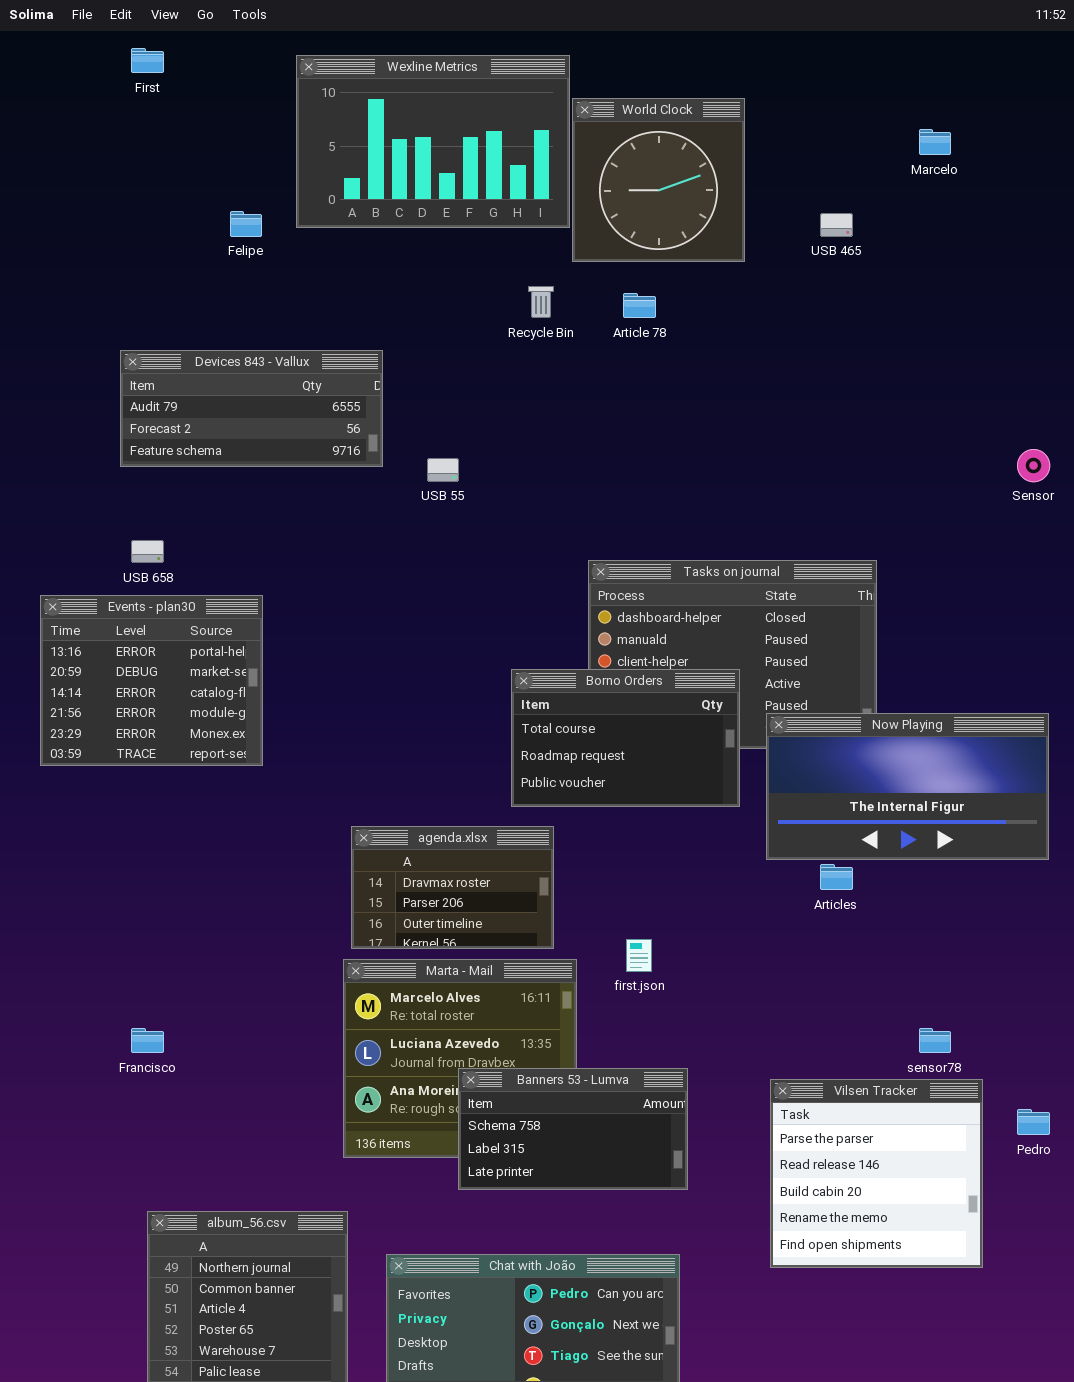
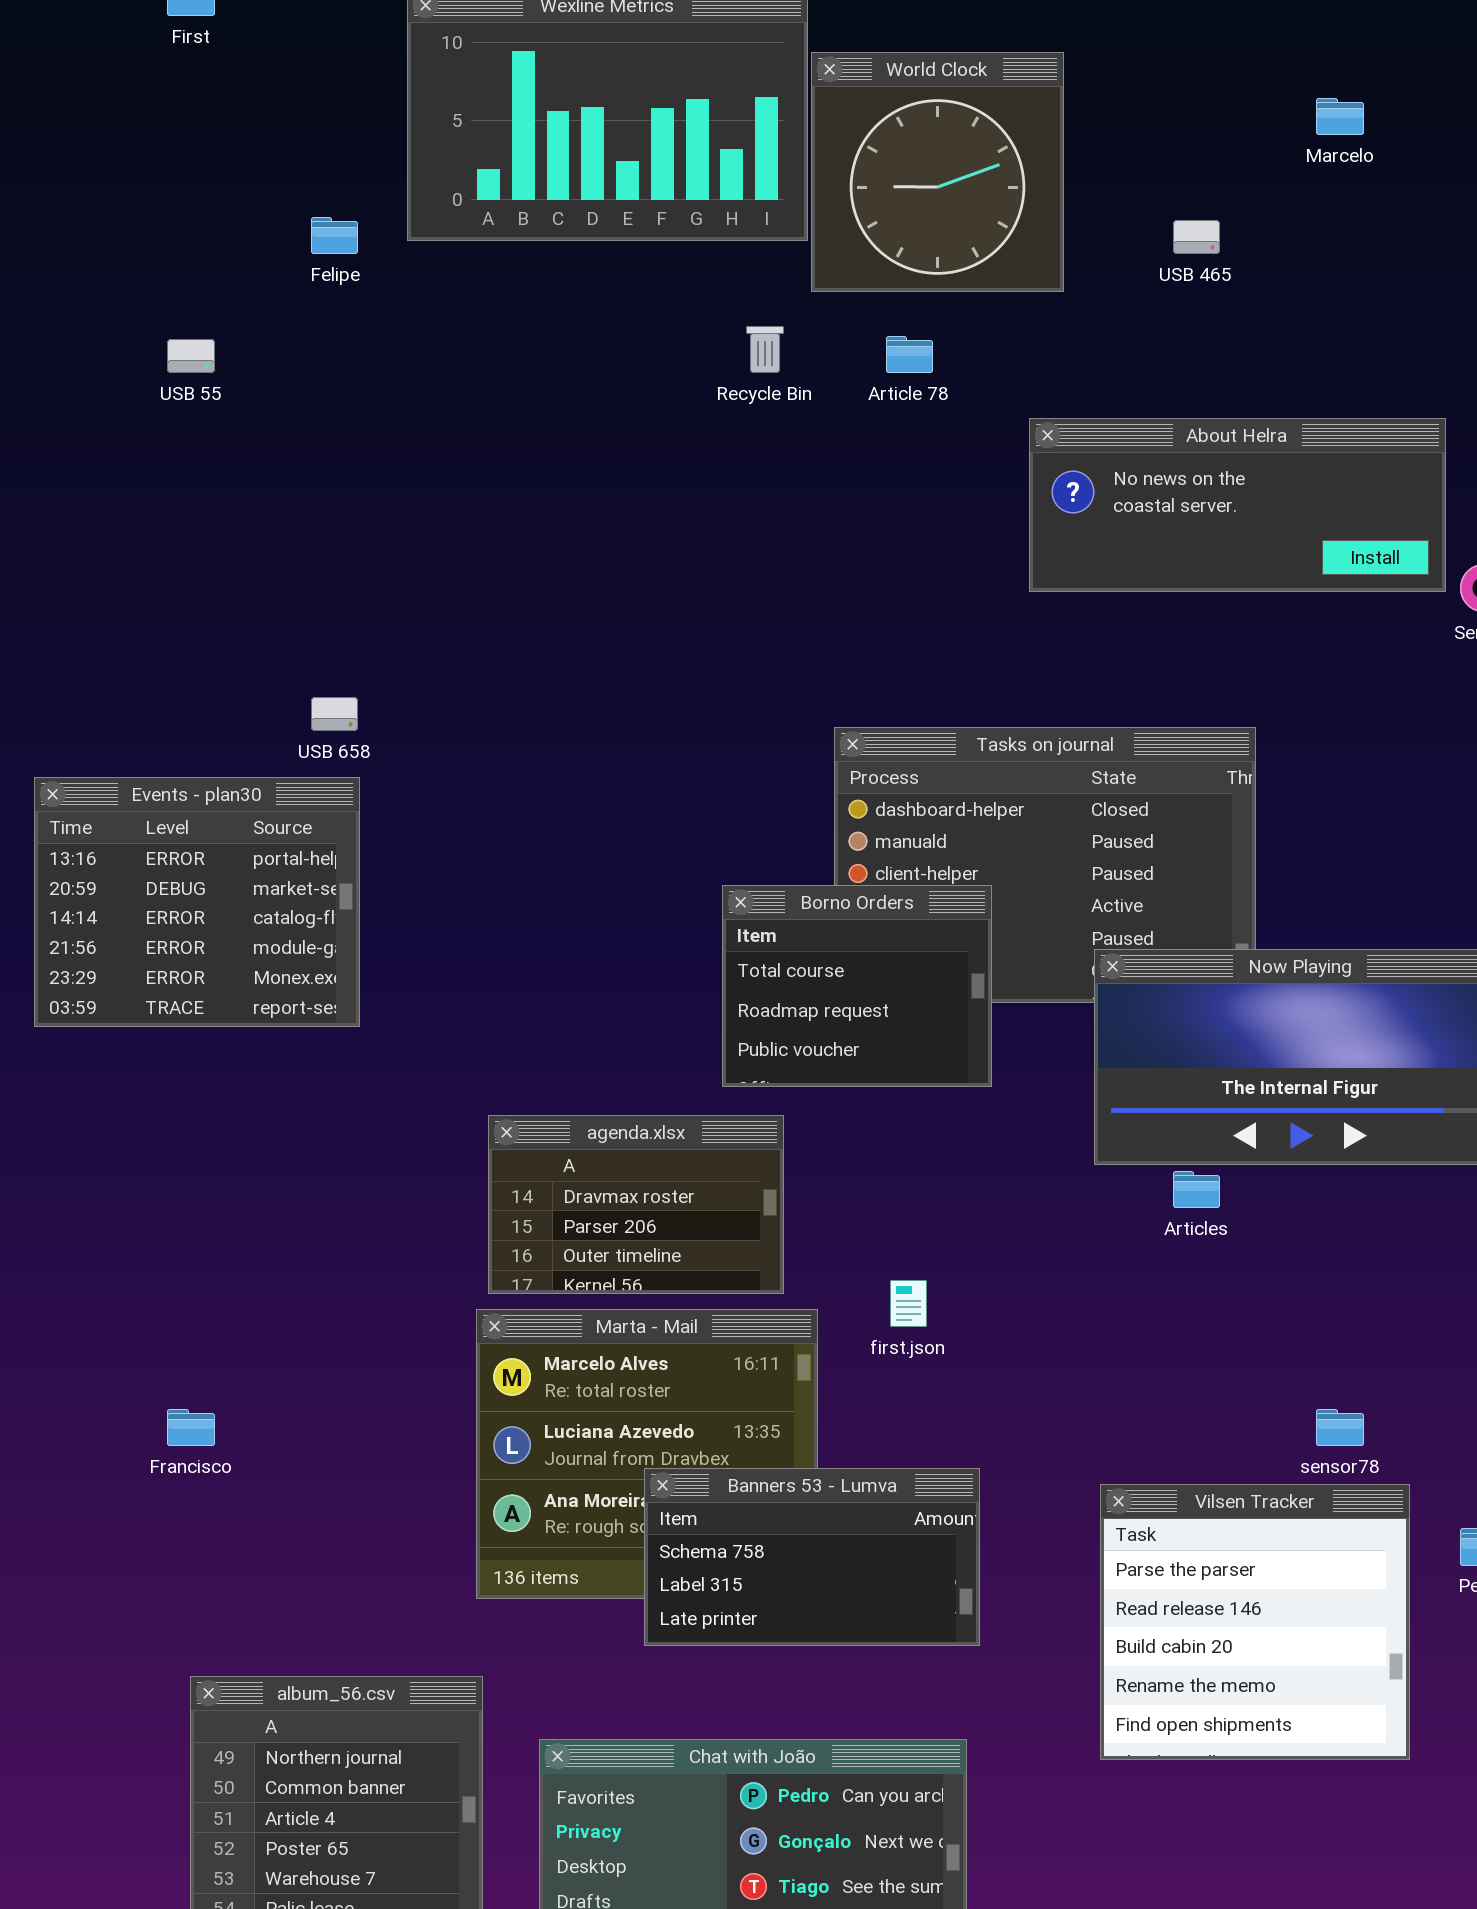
About Helra: none -> [1029,418,1446,592], opened
Devices 843 - Vallux: [120,350,383,467] -> none, closed
USB 55: [427,458,459,482] -> [167,339,215,373], moved
USB 658: [131,540,164,563] -> [311,697,358,731], moved
Borno Orders: [511,669,740,807] -> [722,885,992,1087], resized

